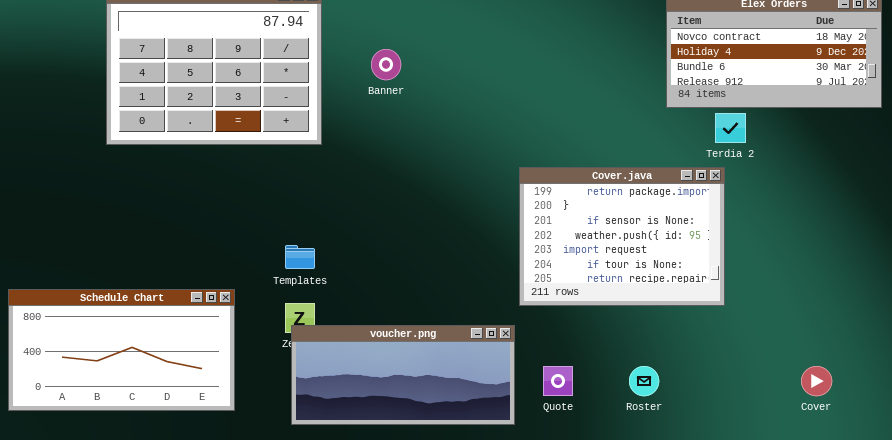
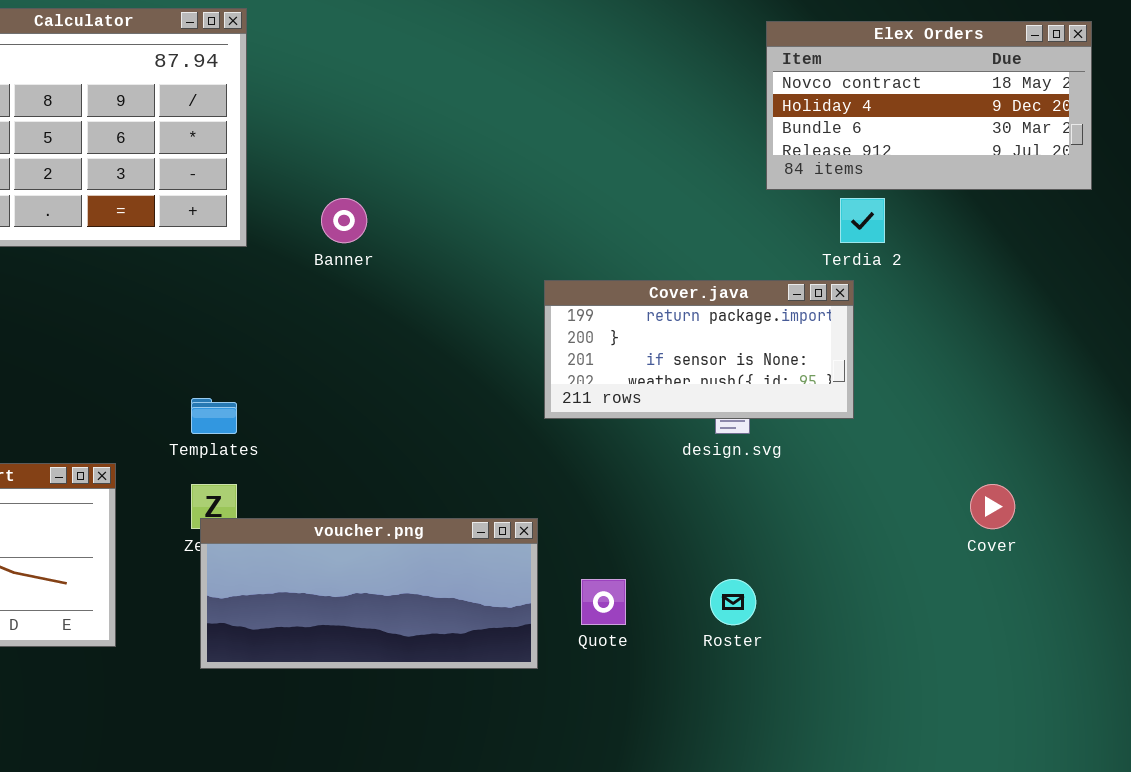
Banner: [371,49,401,80] -> [321,198,367,243], moved
Cover.java: [519,167,725,306] -> [544,280,854,419], resized
Cover: [801,366,832,396] -> [970,484,1015,529], moved

